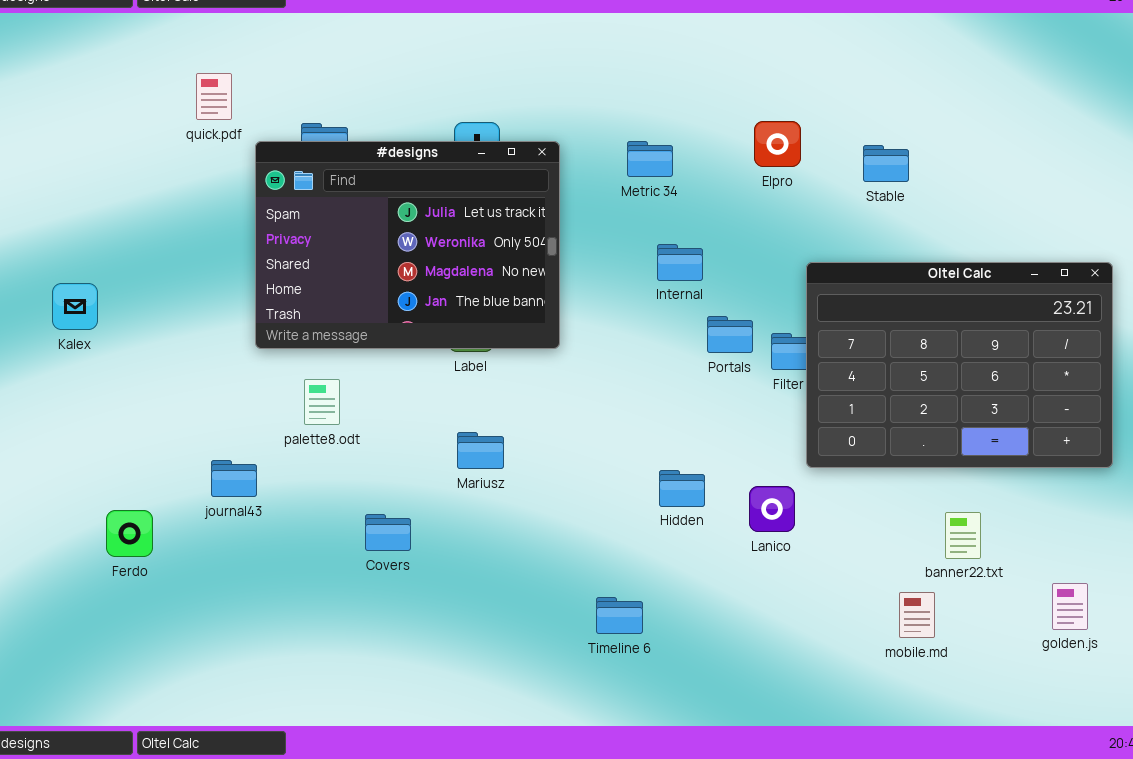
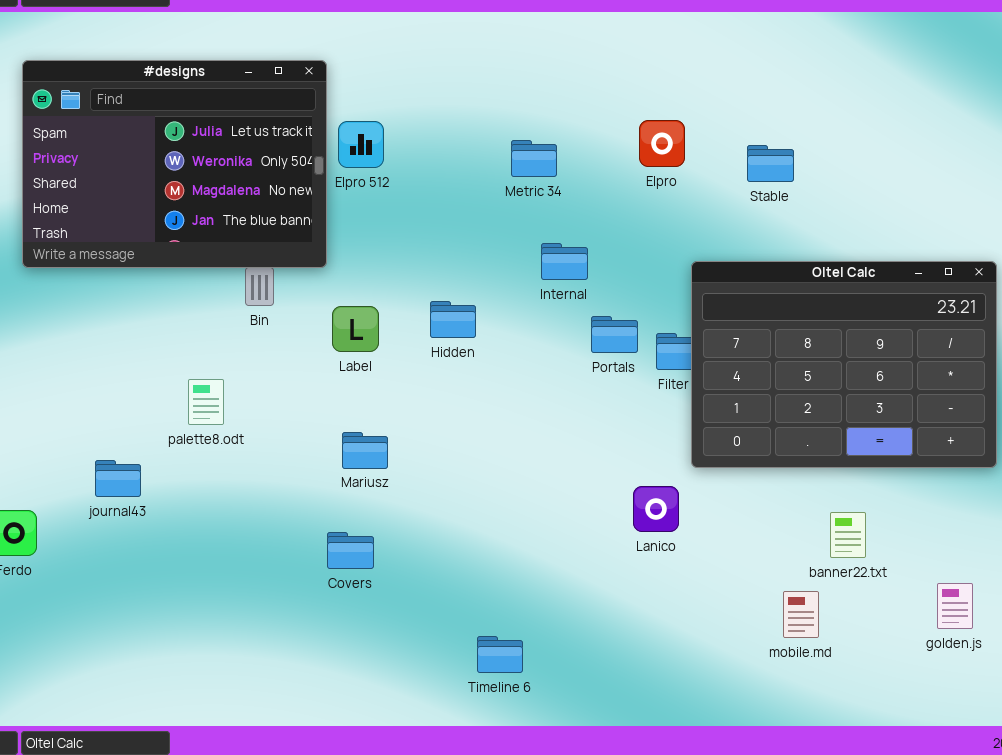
#designs: [255,141,560,349] -> [22,60,327,268], moved
Hidden: [659,470,705,507] -> [430,301,476,338], moved
Covers: [365,514,411,551] -> [327,532,374,569], moved
Timeline 6: [596,597,643,634] -> [477,636,523,673], moved

